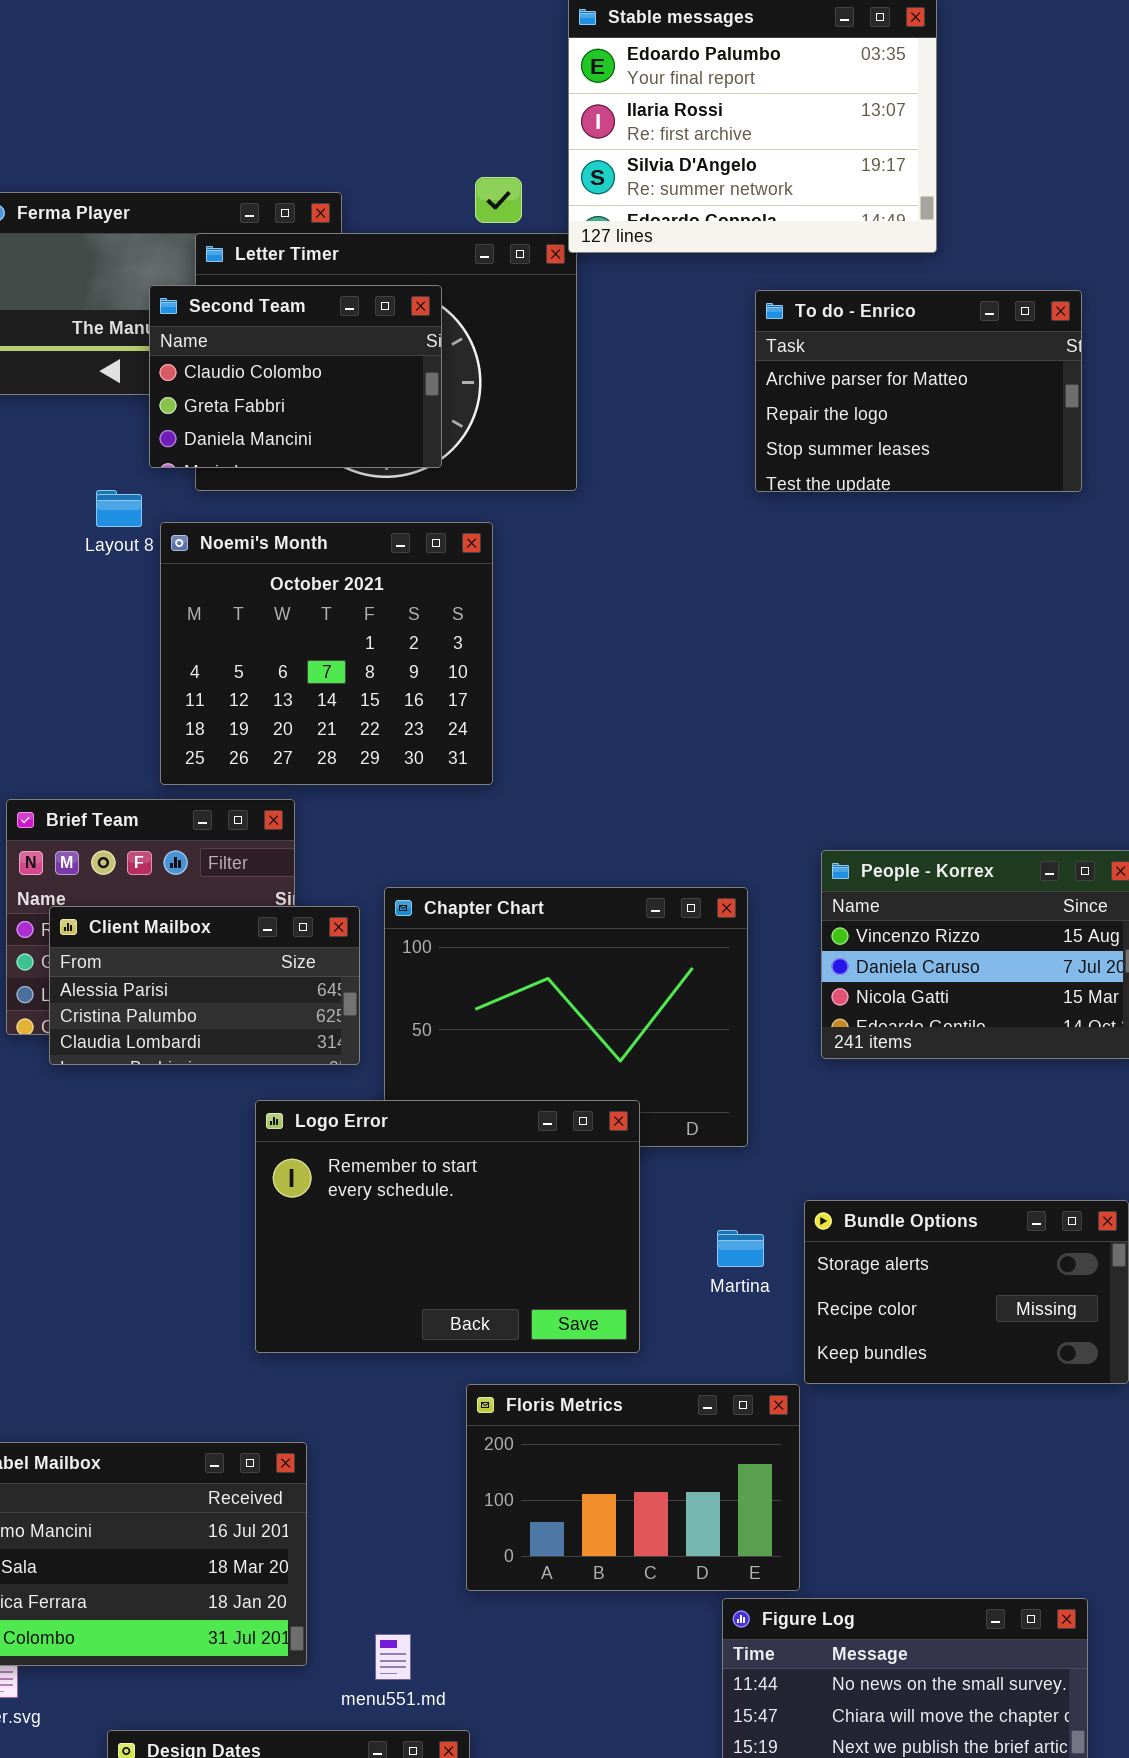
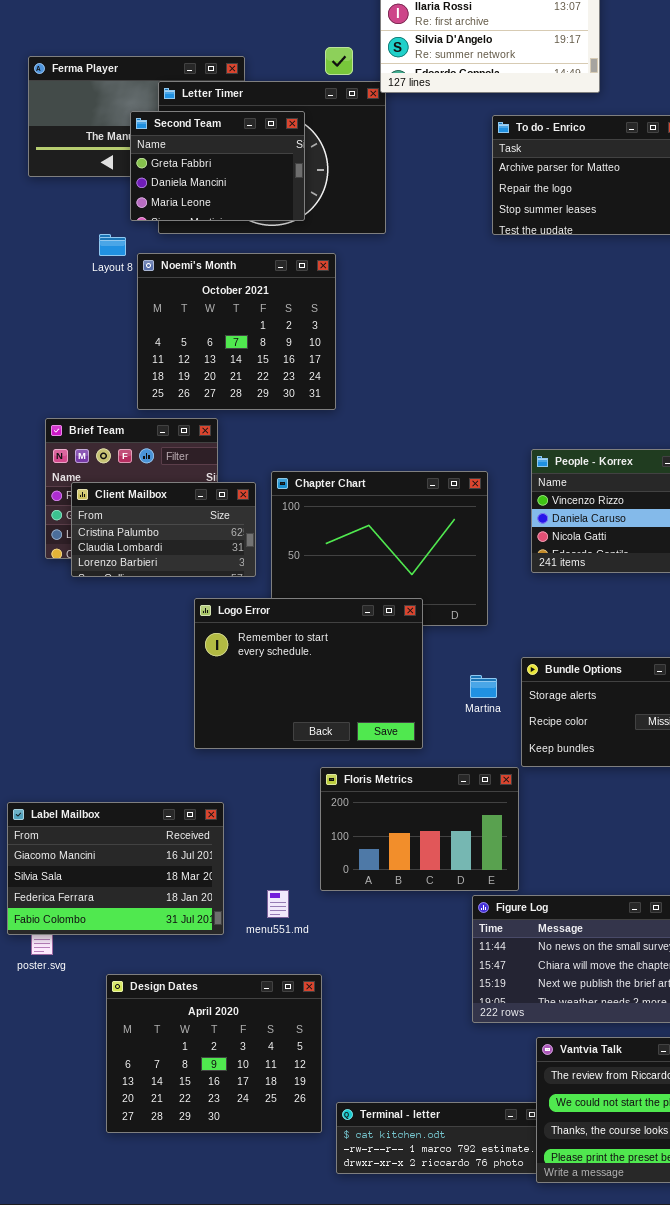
Second Team: [149,285,442,468] -> [130,111,305,221], scrolled down 1 row
Client Mailbox: [49,906,360,1065] -> [71,482,256,577], scrolled down 1 row
menu551.md: [375,1634,411,1680] -> [267,890,289,918], moved

